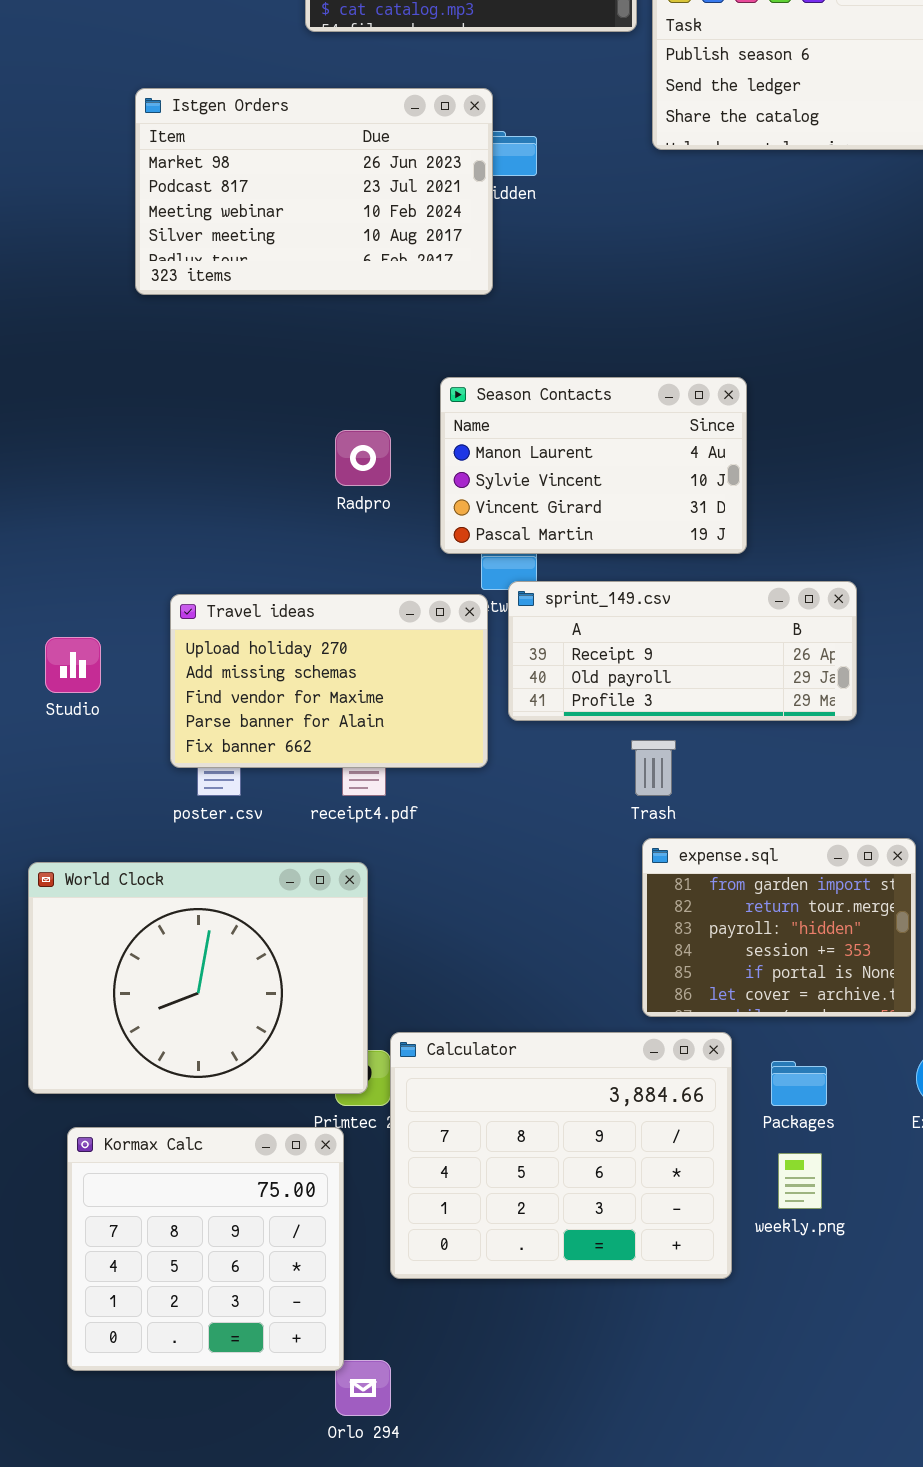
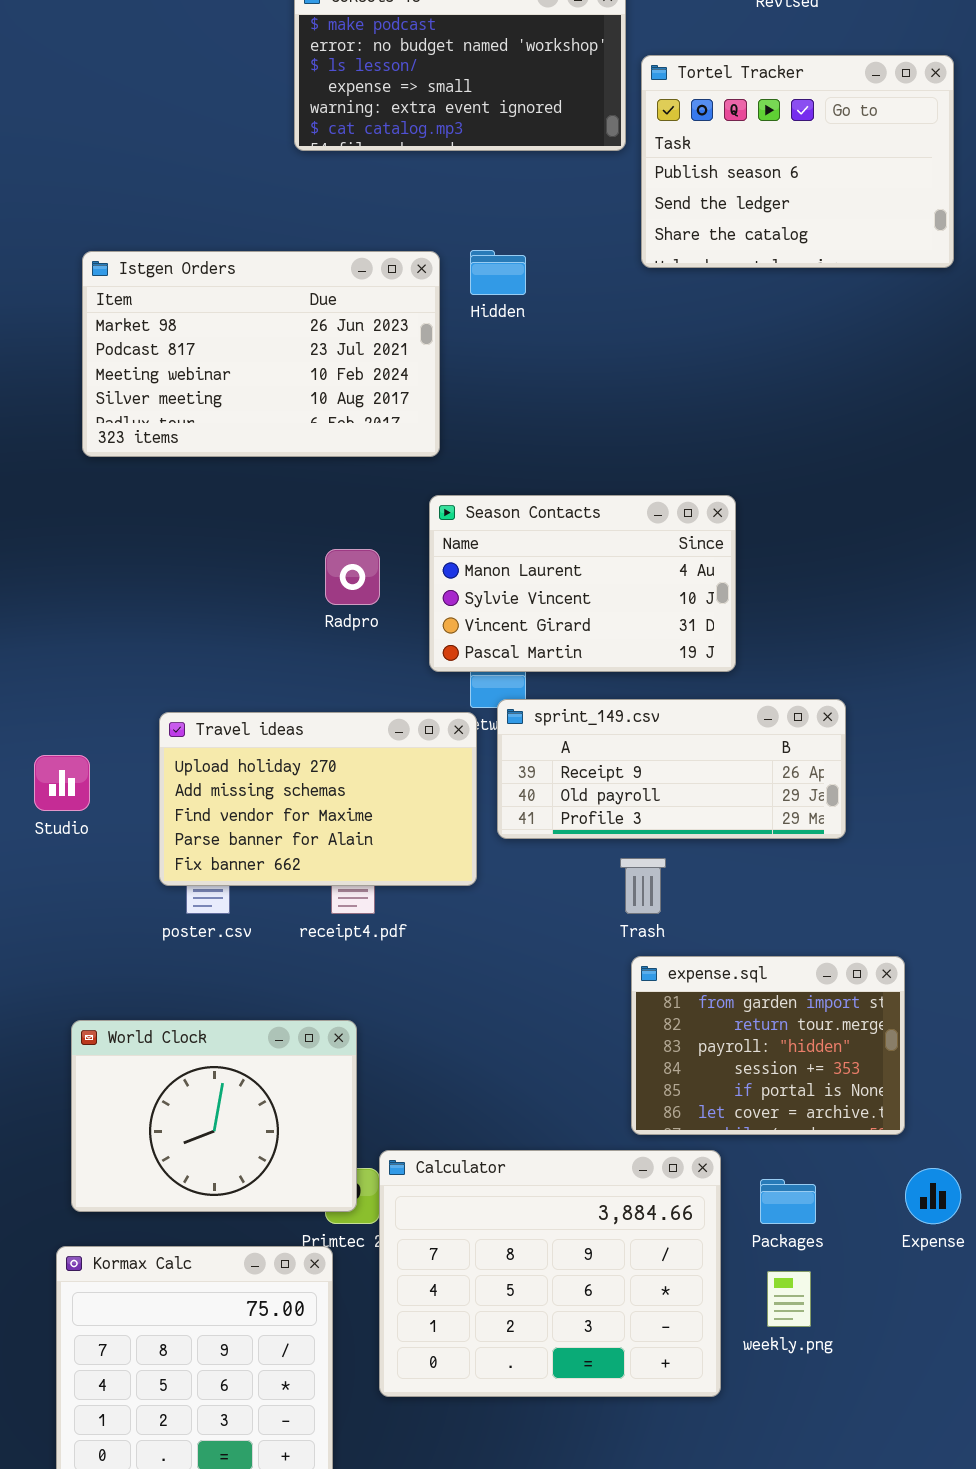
Istgen Orders: [135,88,493,295] -> [82,251,440,457], moved
World Clock: [28,862,368,1094] -> [71,1020,357,1212], resized

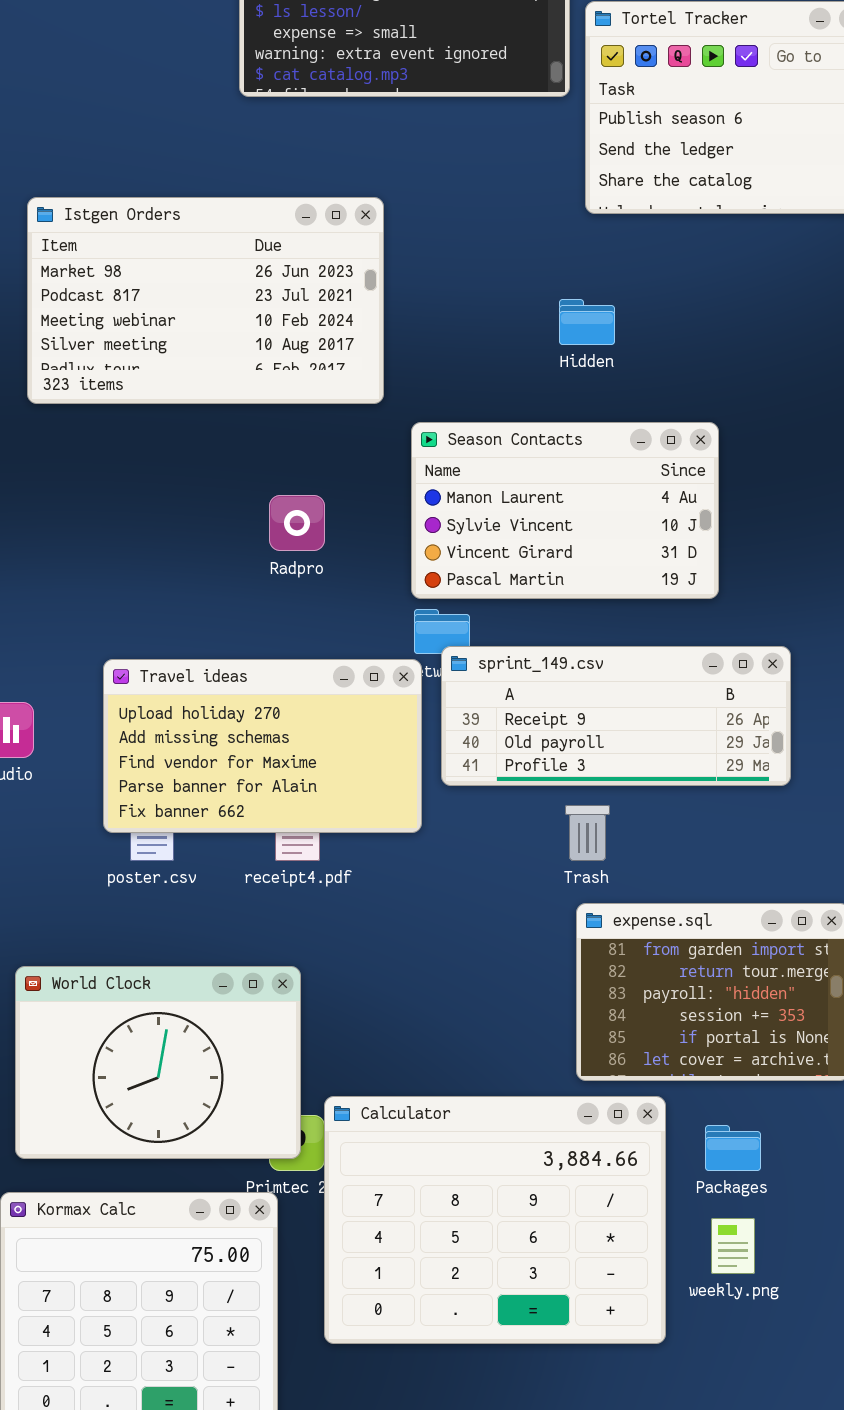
Hidden: [470,250,526,295] -> [559,299,615,345], moved
Season Contacts: [429,495,736,672] -> [411,422,719,599], moved

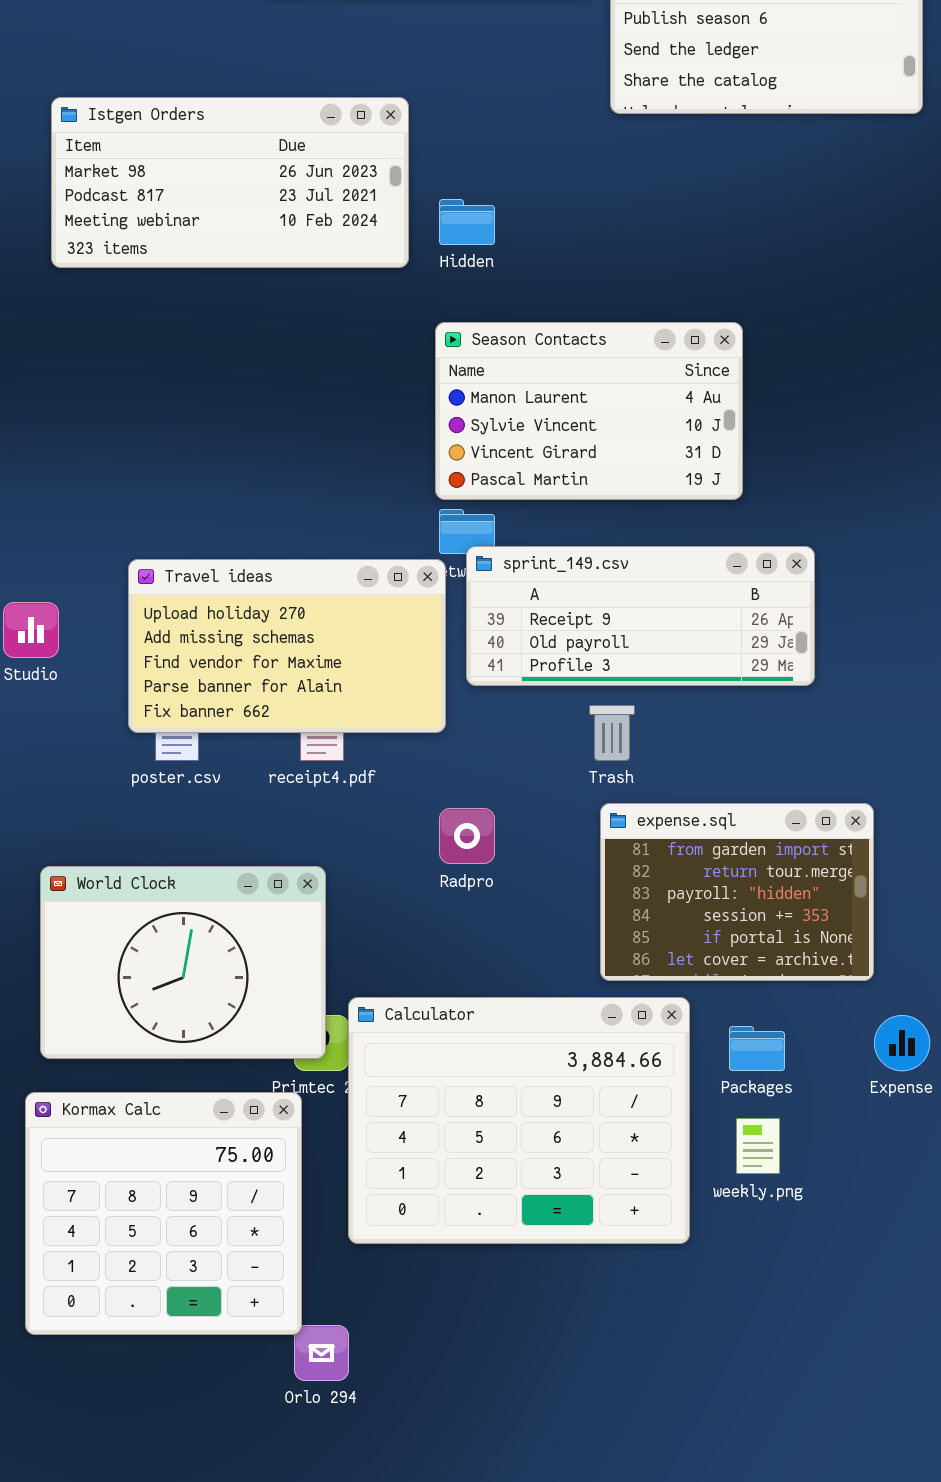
Istgen Orders: [27,197,384,404] -> [51,97,409,268], resized
Hidden: [559,299,615,345] -> [439,199,495,245], moved
Radpro: [269,495,325,551] -> [439,808,495,864], moved

